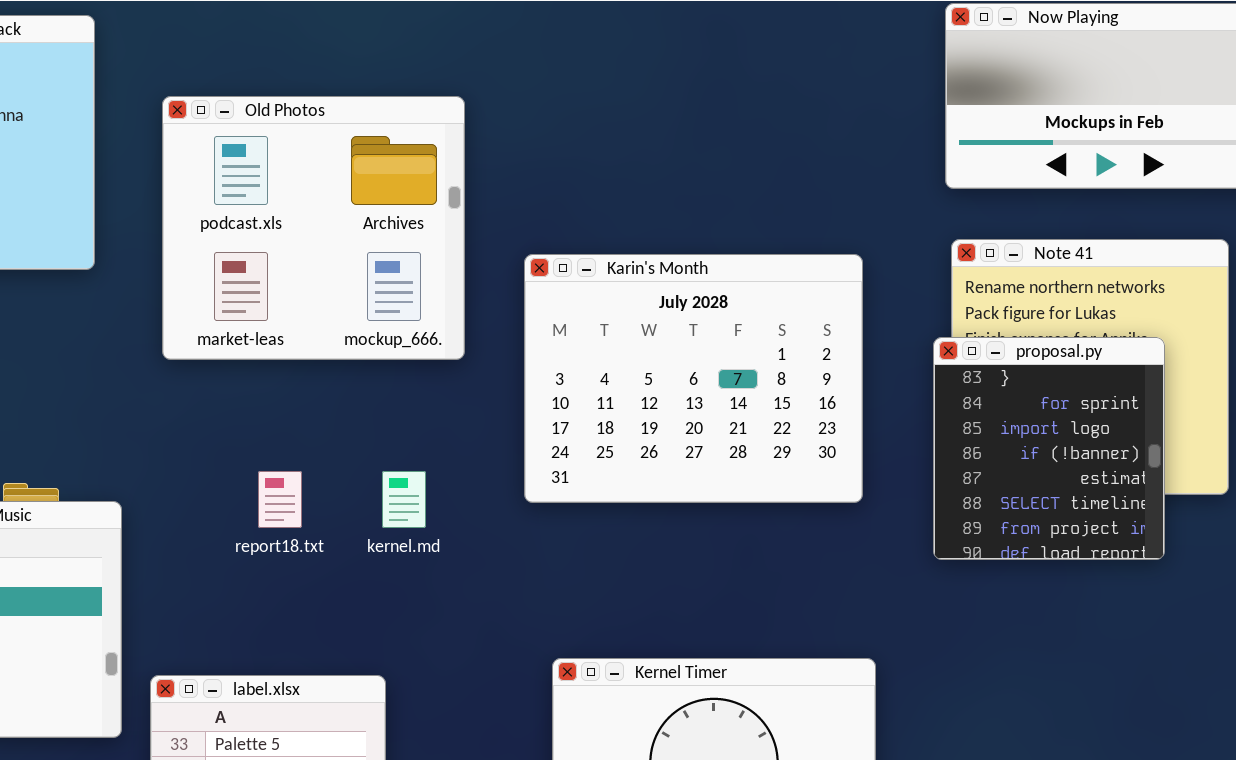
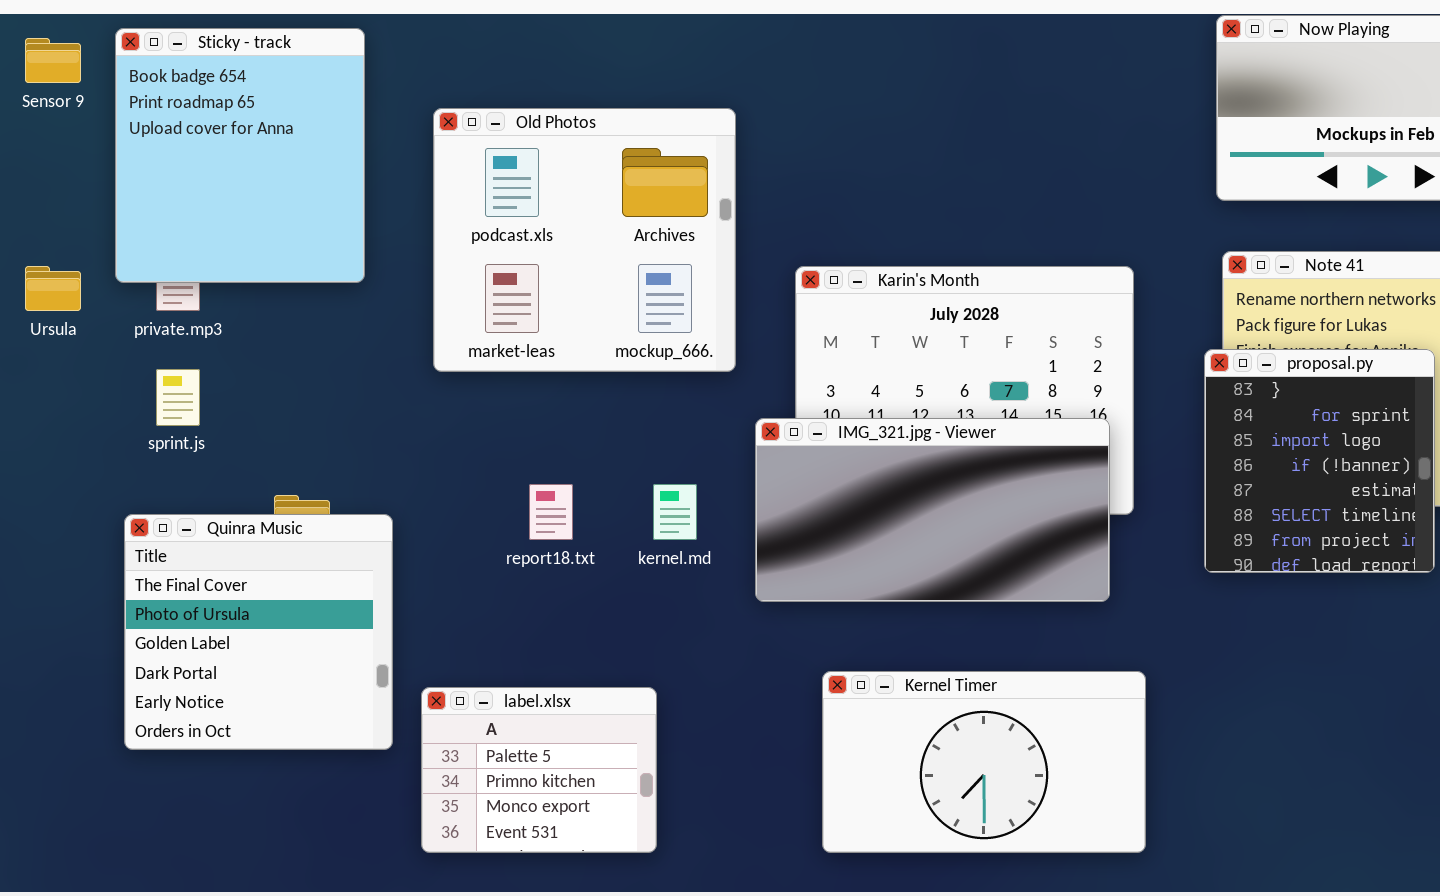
IMG_321.jpg - Viewer: none -> [755,418,1110,602], opened

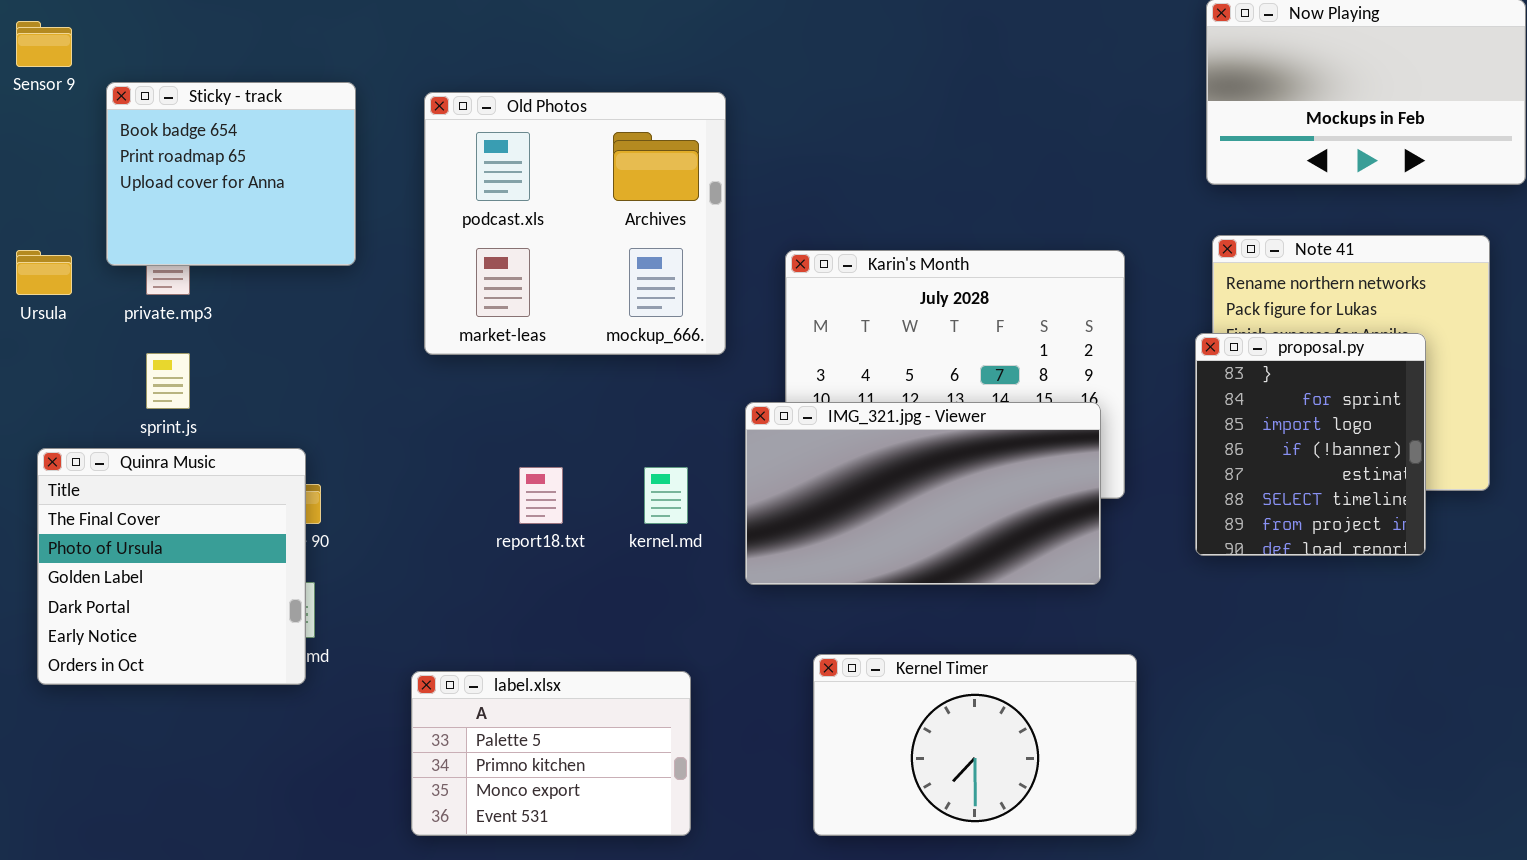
Sticky - track: [115,28,365,283] -> [106,82,356,266], resized
Quinra Music: [124,514,393,750] -> [37,448,306,685], moved
label.xlsx: [421,687,657,853] -> [411,671,691,836], resized

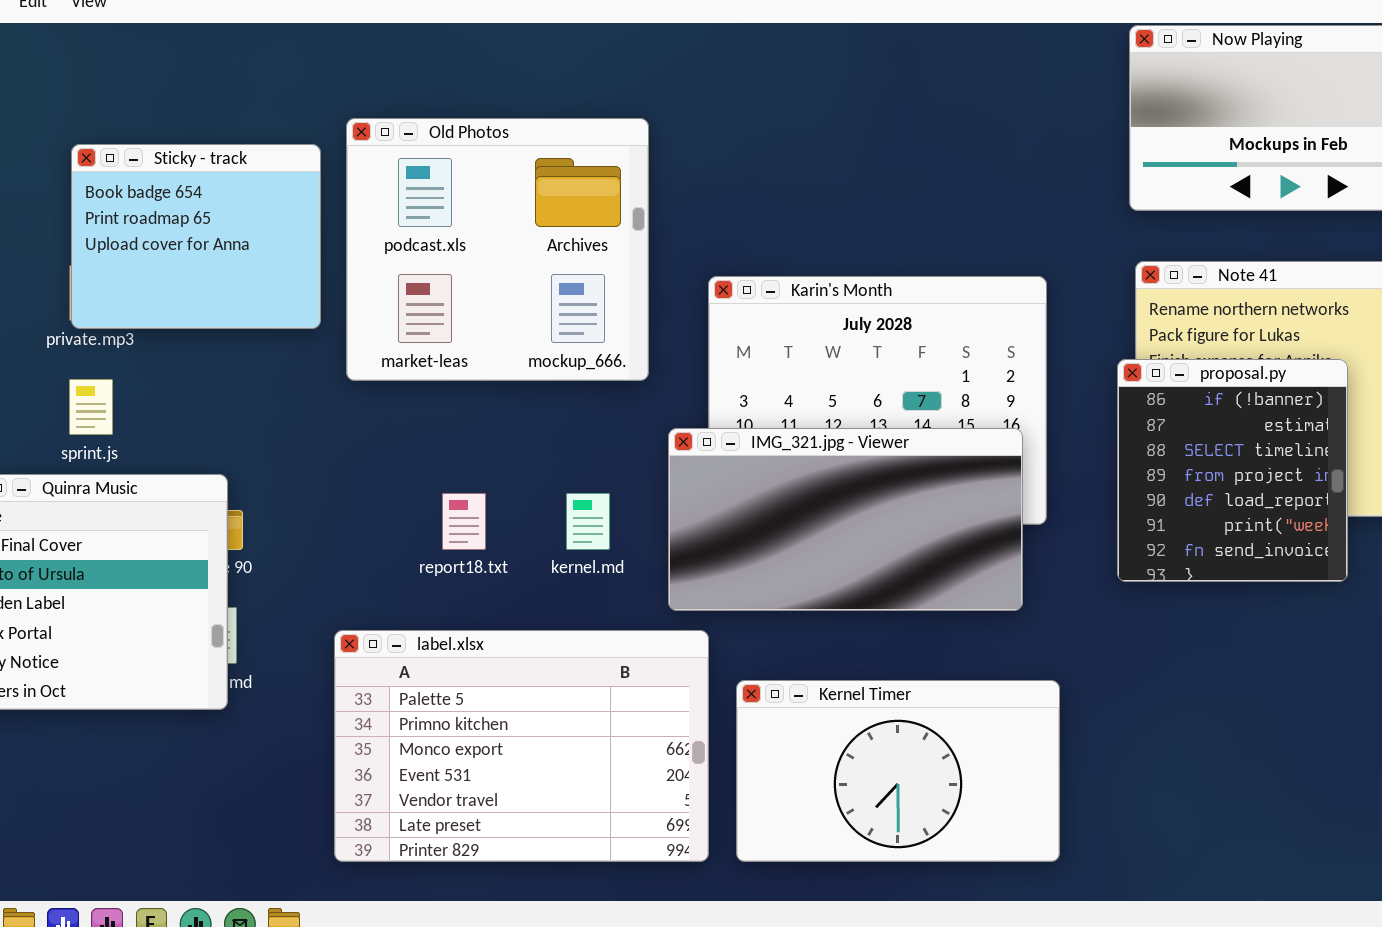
Sticky - track: [106,82,356,266] -> [71,144,321,329], moved
proposal.py: [1195,333,1426,556] -> [1117,359,1348,582], scrolled down 3 rows
label.xlsx: [411,671,691,836] -> [334,630,709,862], resized

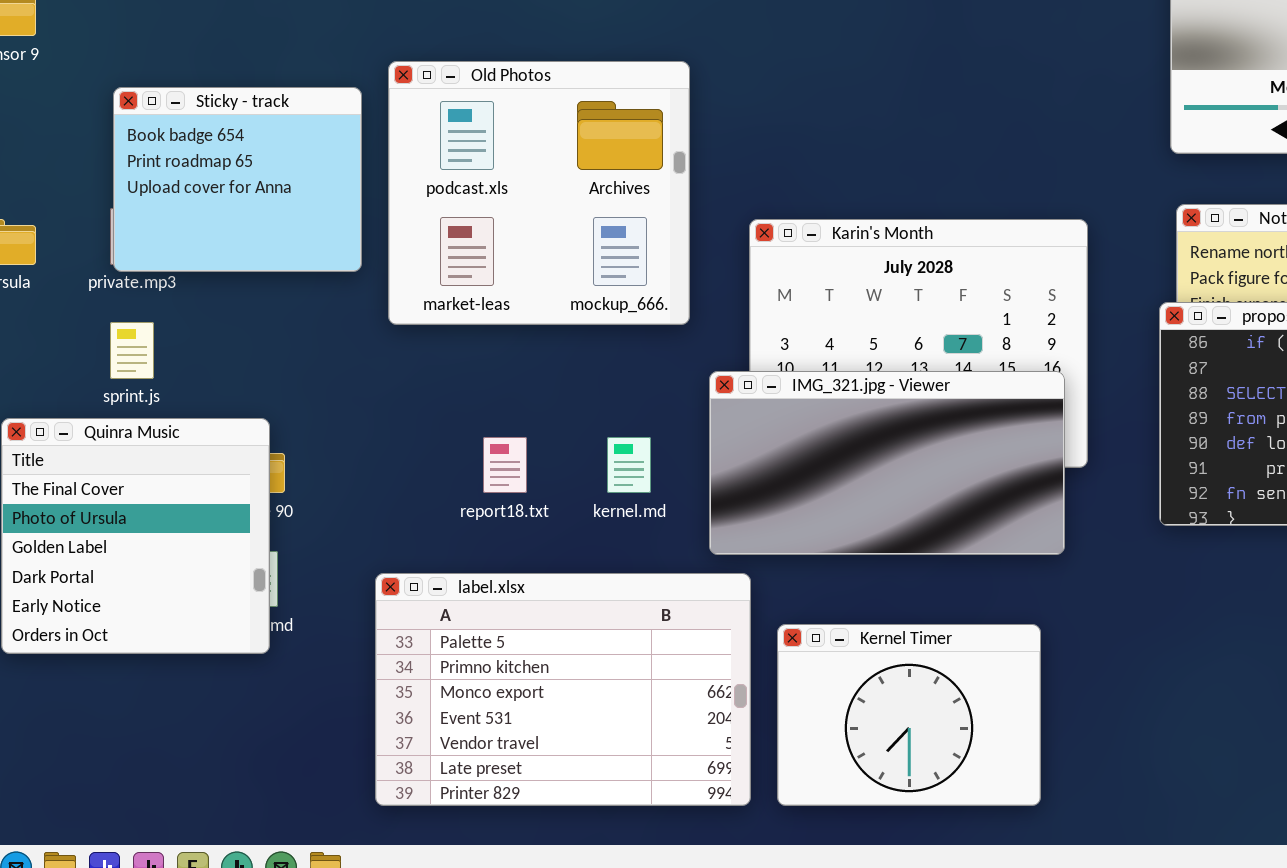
Kernel Timer: [736,680,1060,862] -> [777,624,1041,806], resized

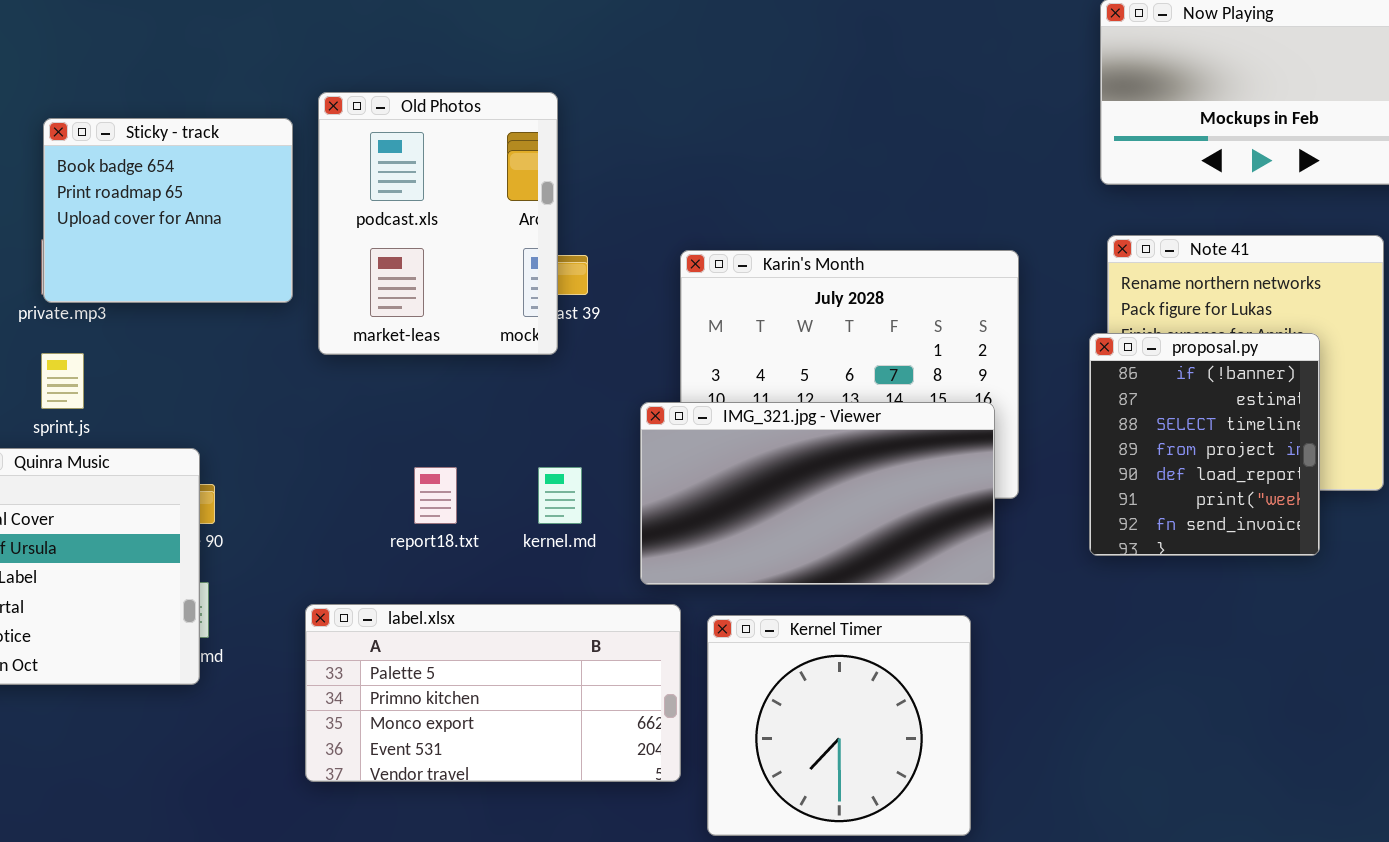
Old Photos: [388,61,690,325] -> [318,92,558,355], resized
label.xlsx: [375,573,751,806] -> [305,604,681,782], resized
Kernel Timer: [777,624,1041,806] -> [707,615,971,836], resized

